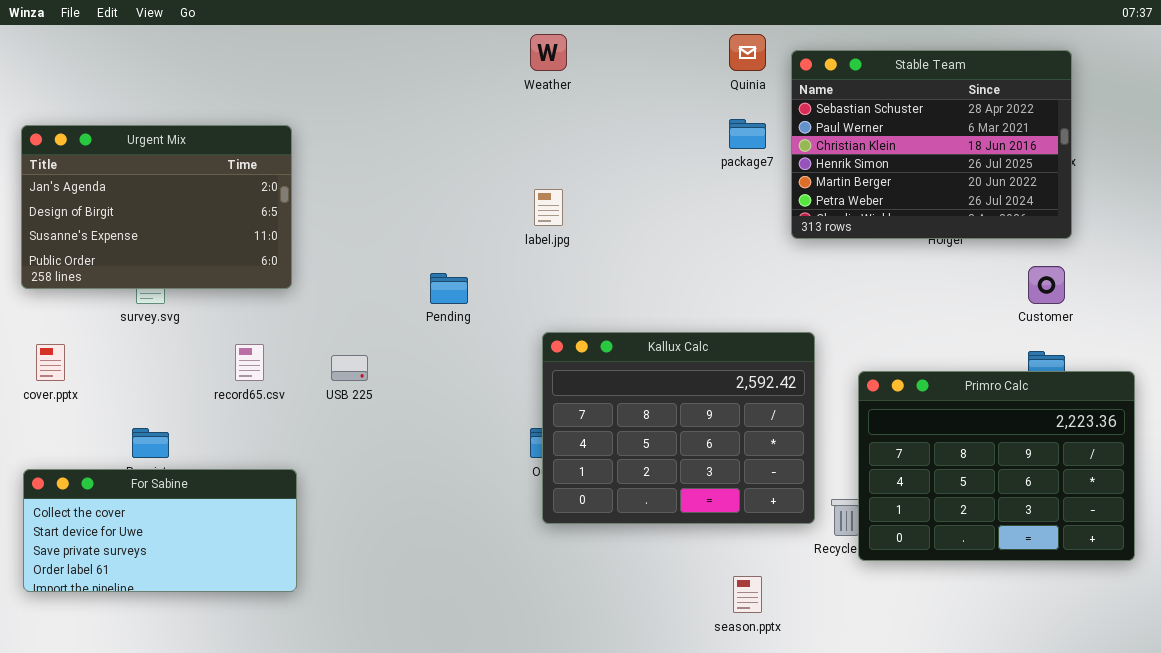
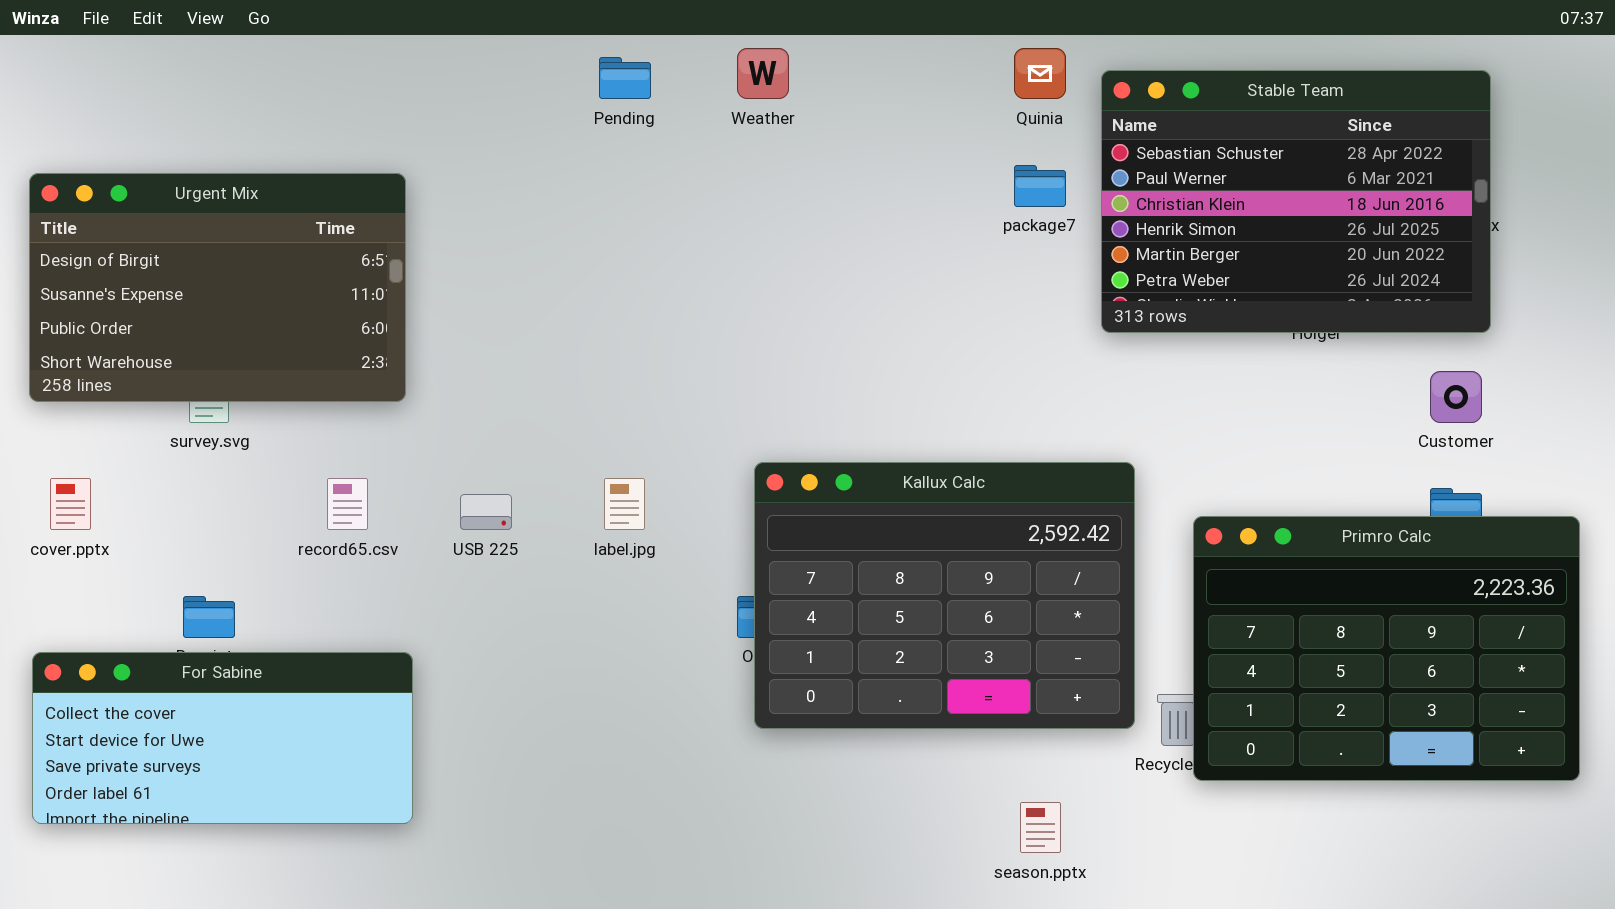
Urgent Mix: [21,125,292,289] -> [29,173,406,402], scrolled down 1 row
label.jpg: [534,189,563,226] -> [604,478,645,530], moved
Pending: [430,273,468,304] -> [599,57,651,99], moved

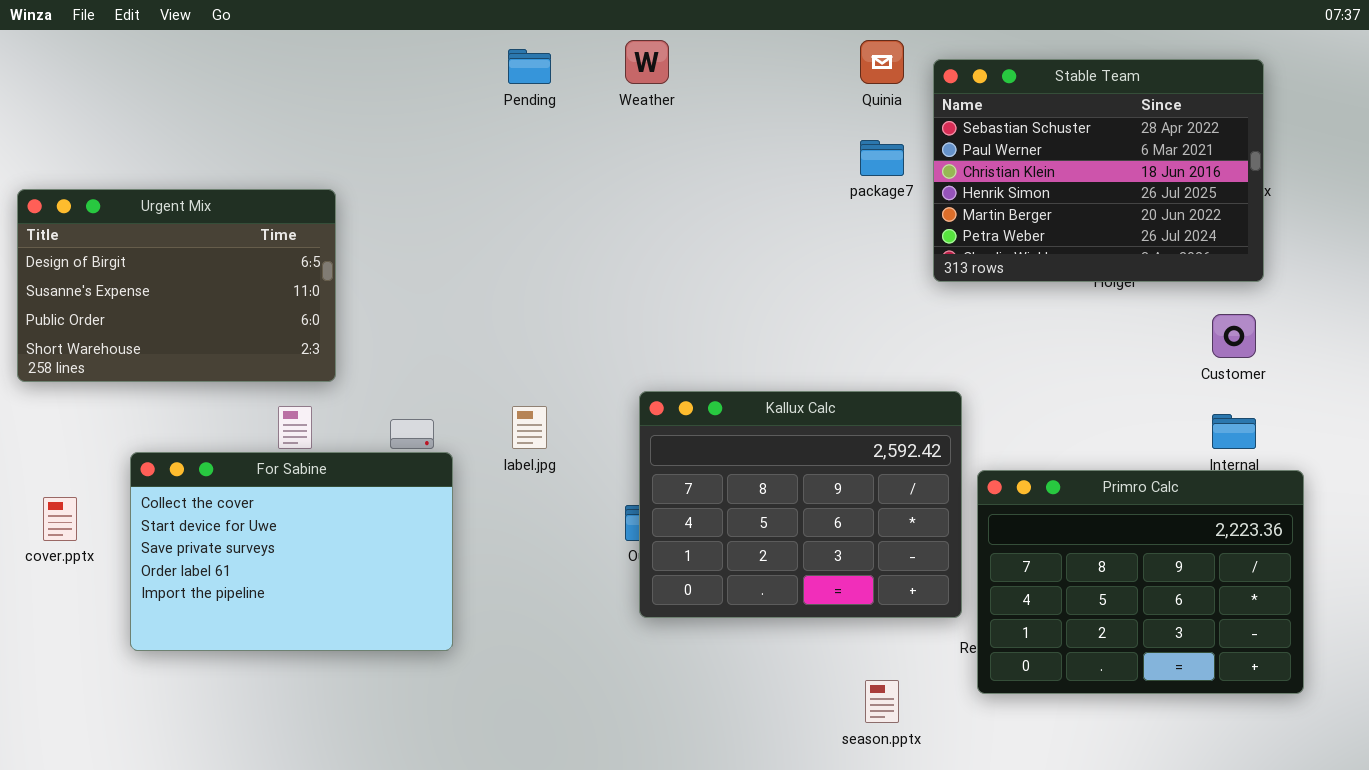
Urgent Mix: [29,173,406,402] -> [17,189,336,382], moved
cover.pptx: [50,478,91,530] -> [43,497,77,541], moved
Primro Calc: [1193,516,1580,781] -> [977,470,1304,694], moved
For Sabine: [32,652,413,824] -> [130,452,453,651], moved, resized

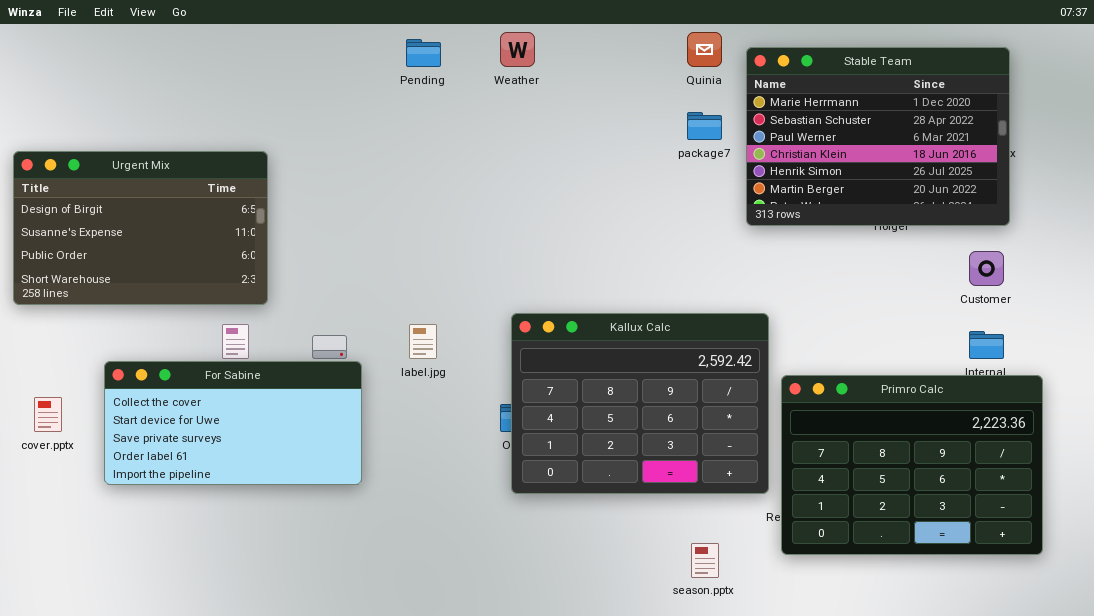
Stable Team: [933,59,1264,282] -> [746,47,1010,226], scrolled up 1 row
For Sabine: [130,452,453,651] -> [104,361,362,485], resized

